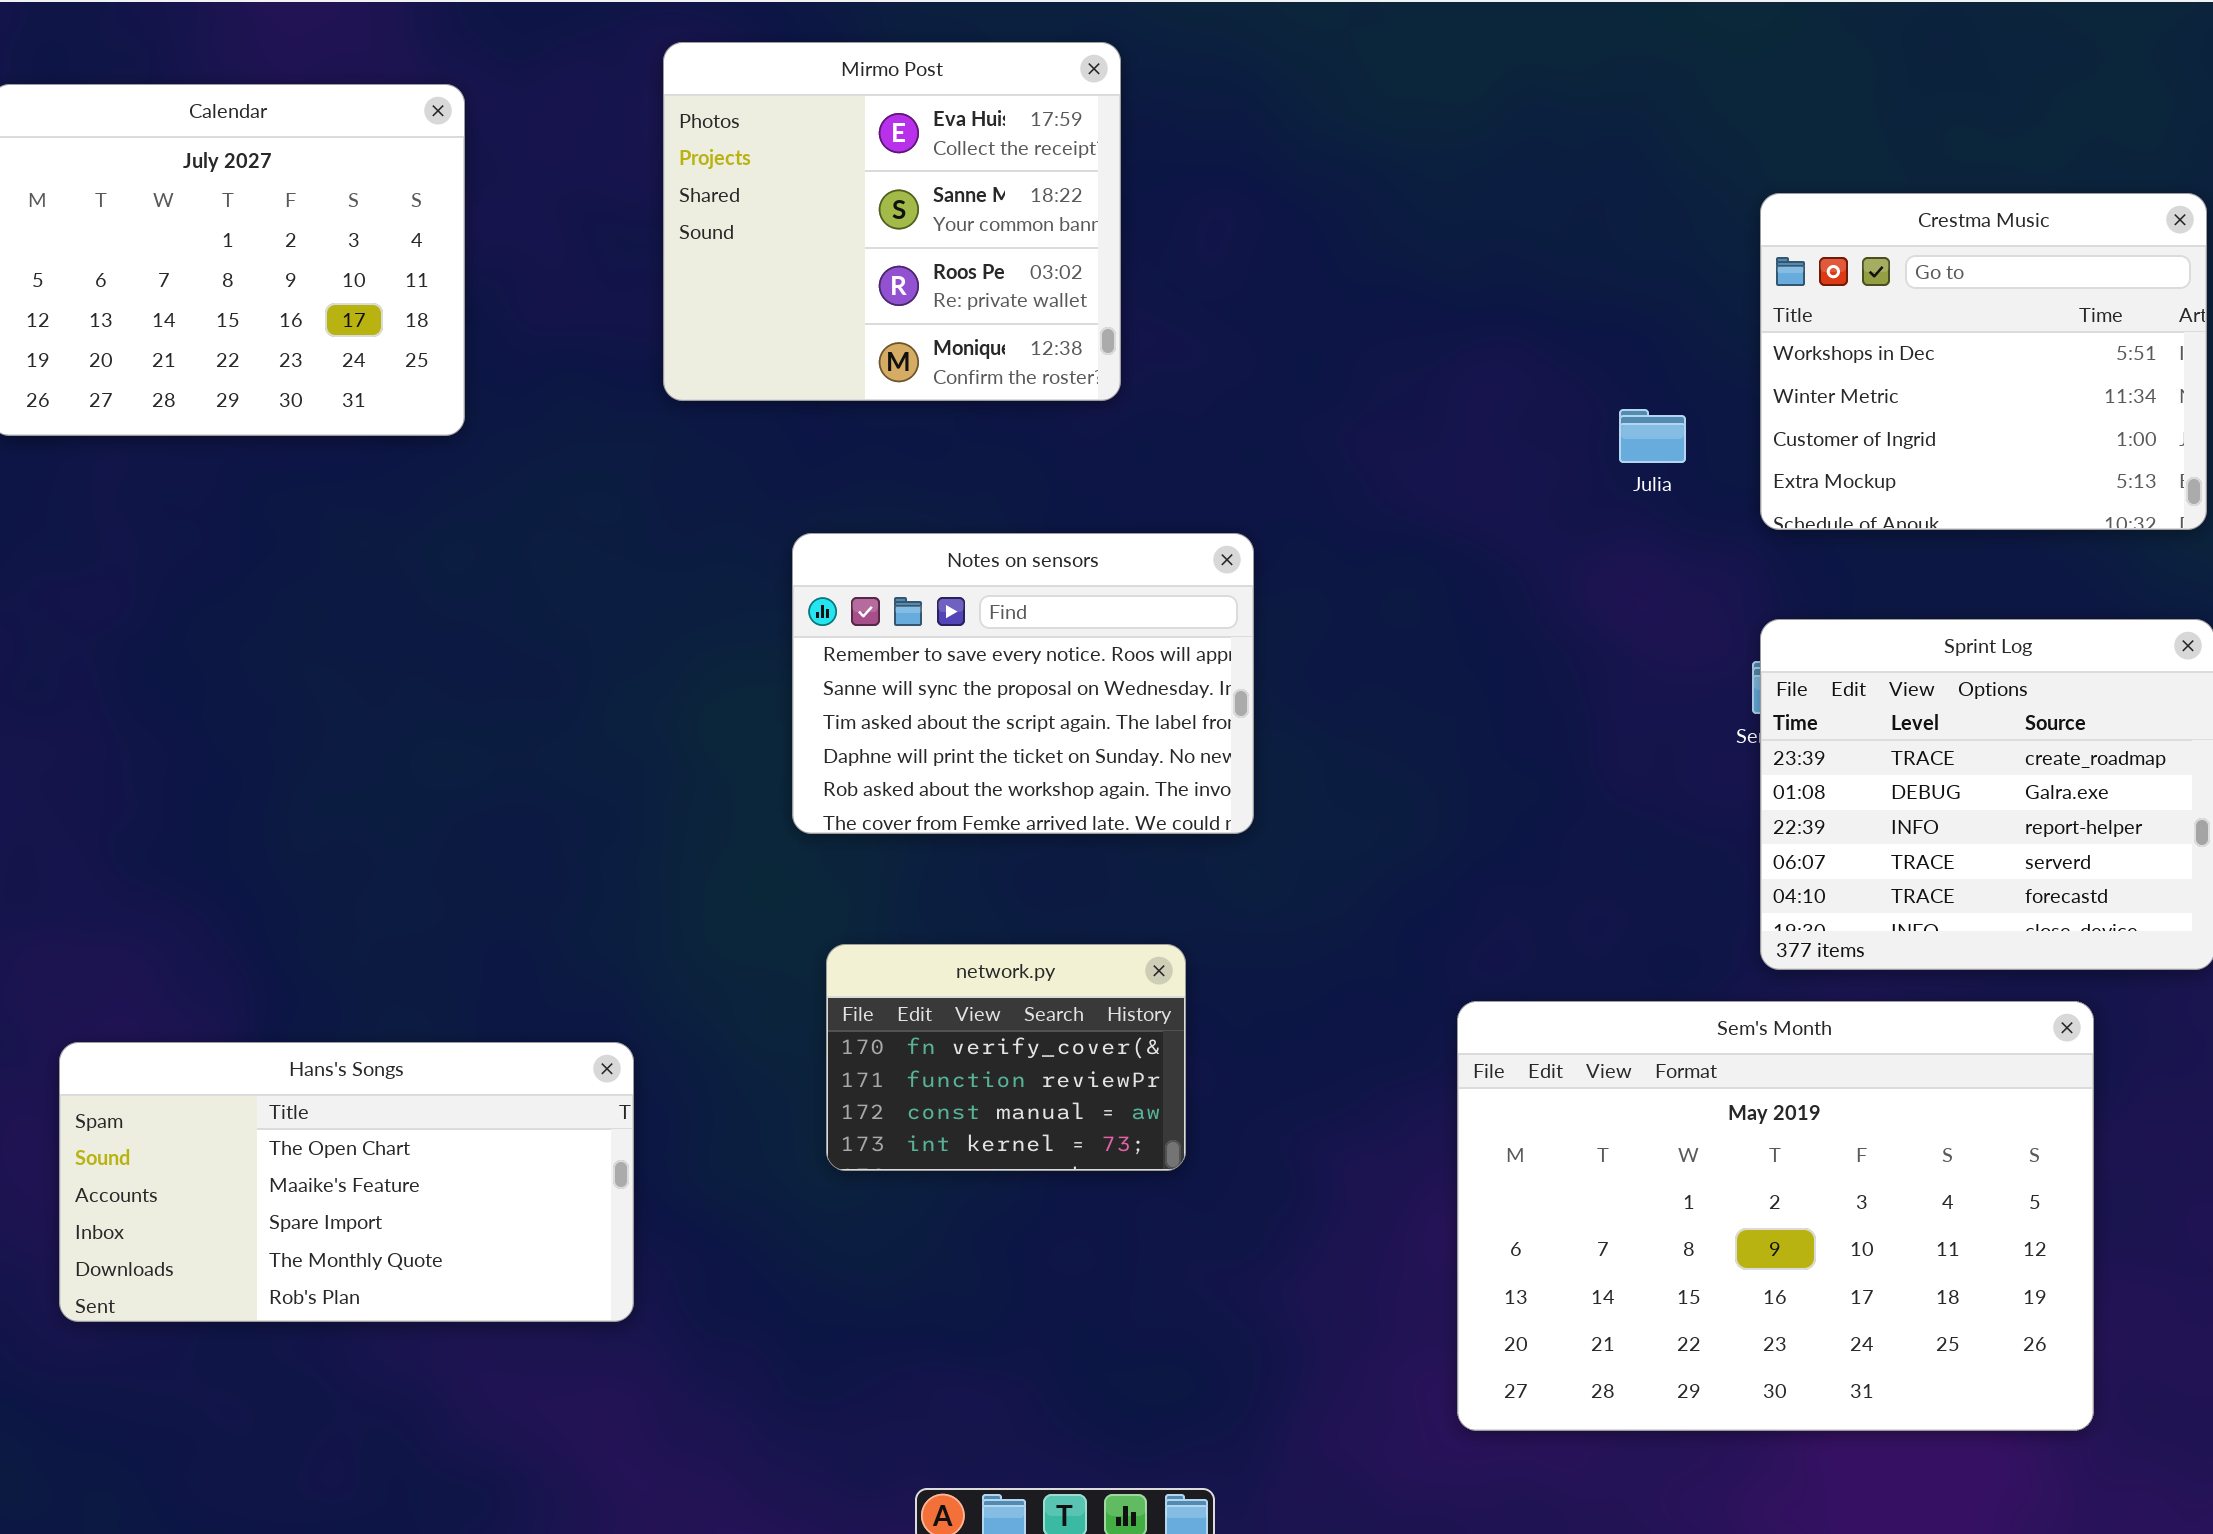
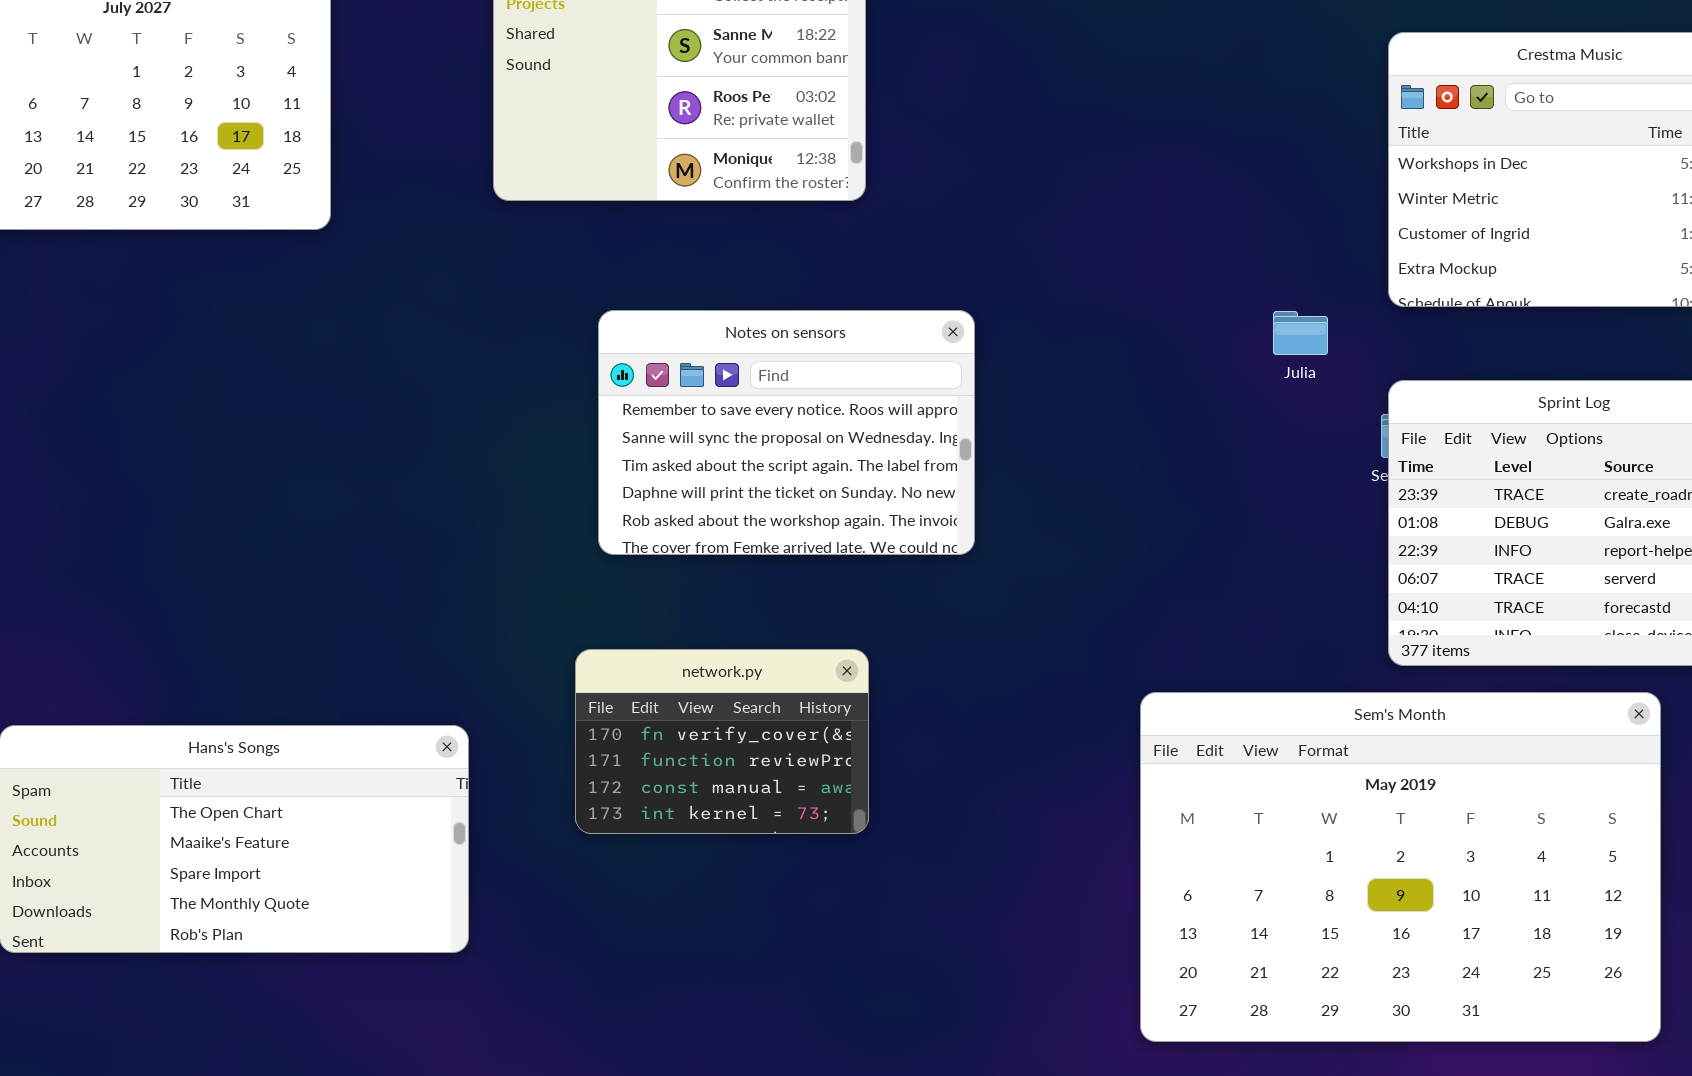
Julia: [1619,409,1686,463] -> [1273,311,1328,355], moved
network.py: [826,944,1186,1171] -> [575,649,869,834], moved

